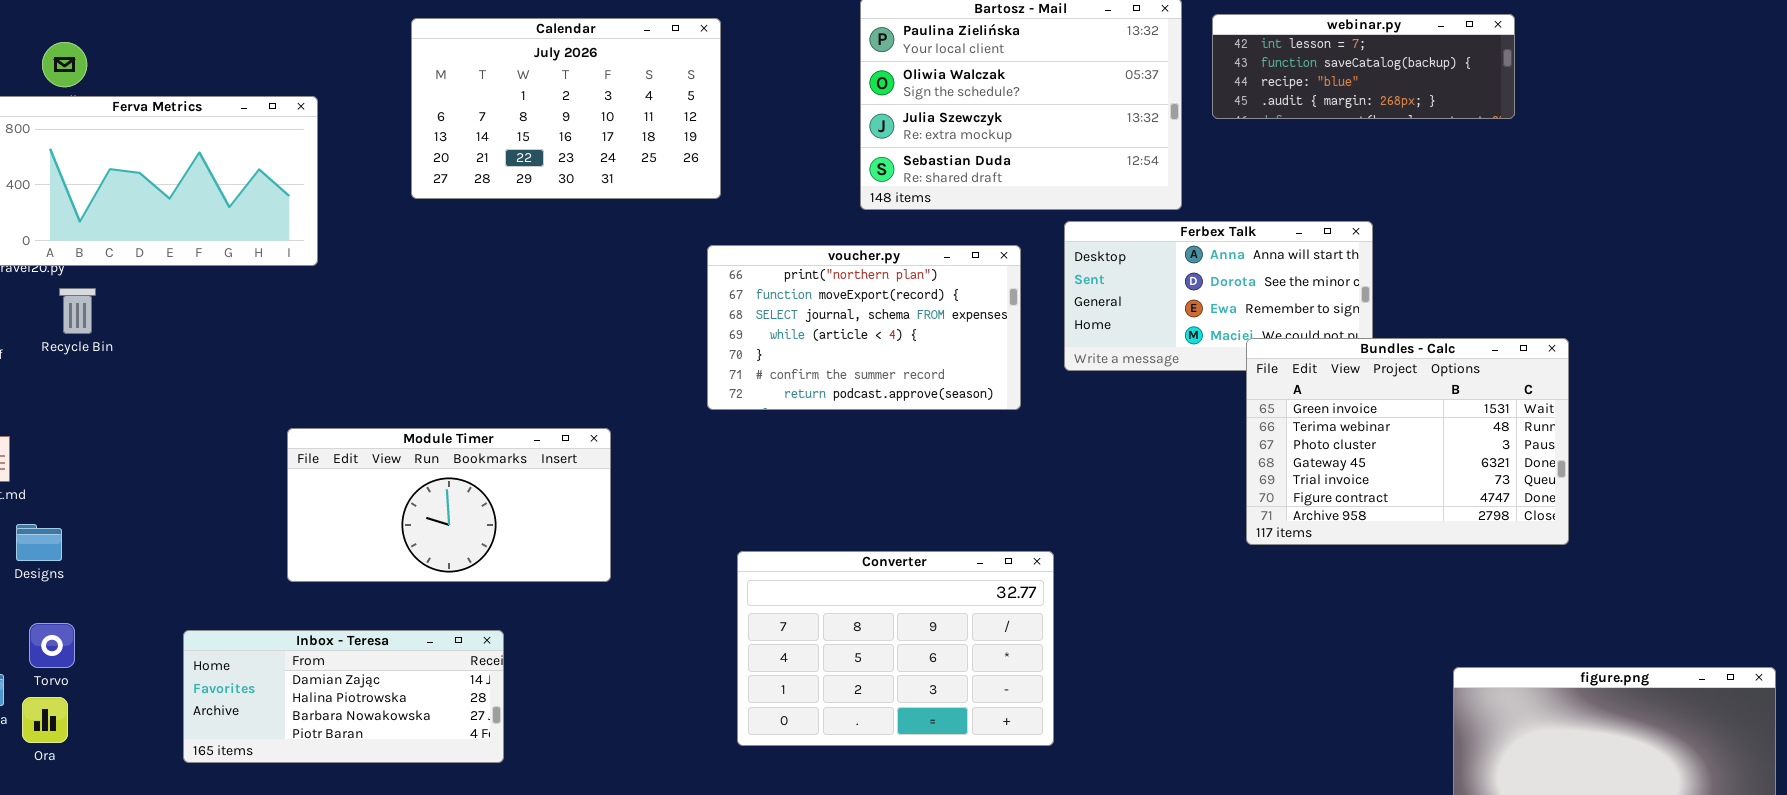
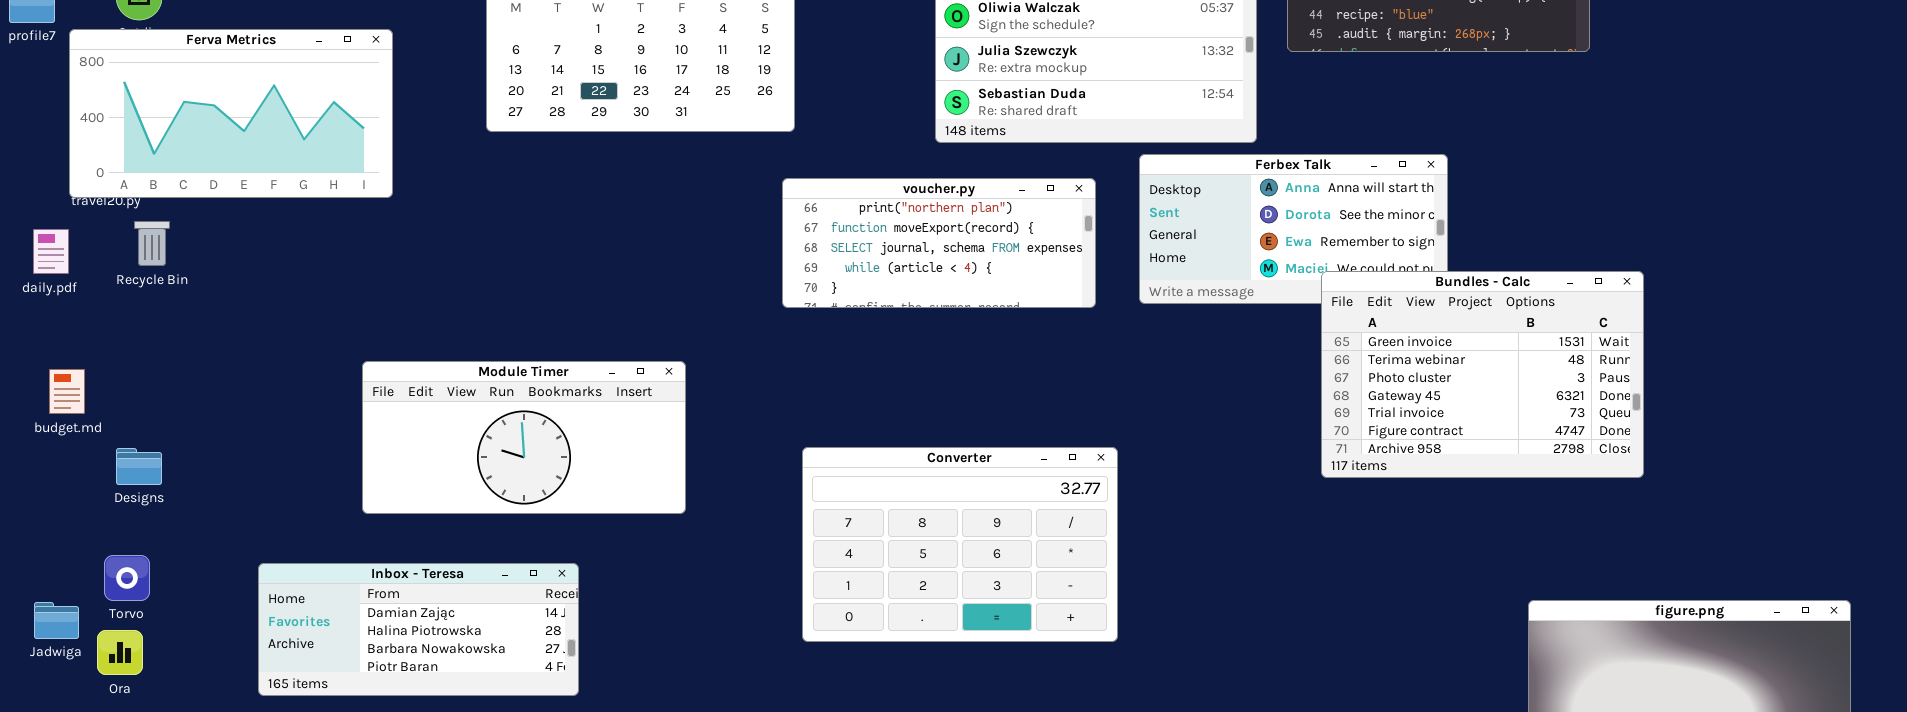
voucher.py: [707,245,1021,410] -> [782,178,1096,308], resized
Designs: [16,524,62,561] -> [116,448,162,485], moved
Converter: [737,551,1054,746] -> [802,447,1118,642], moved

